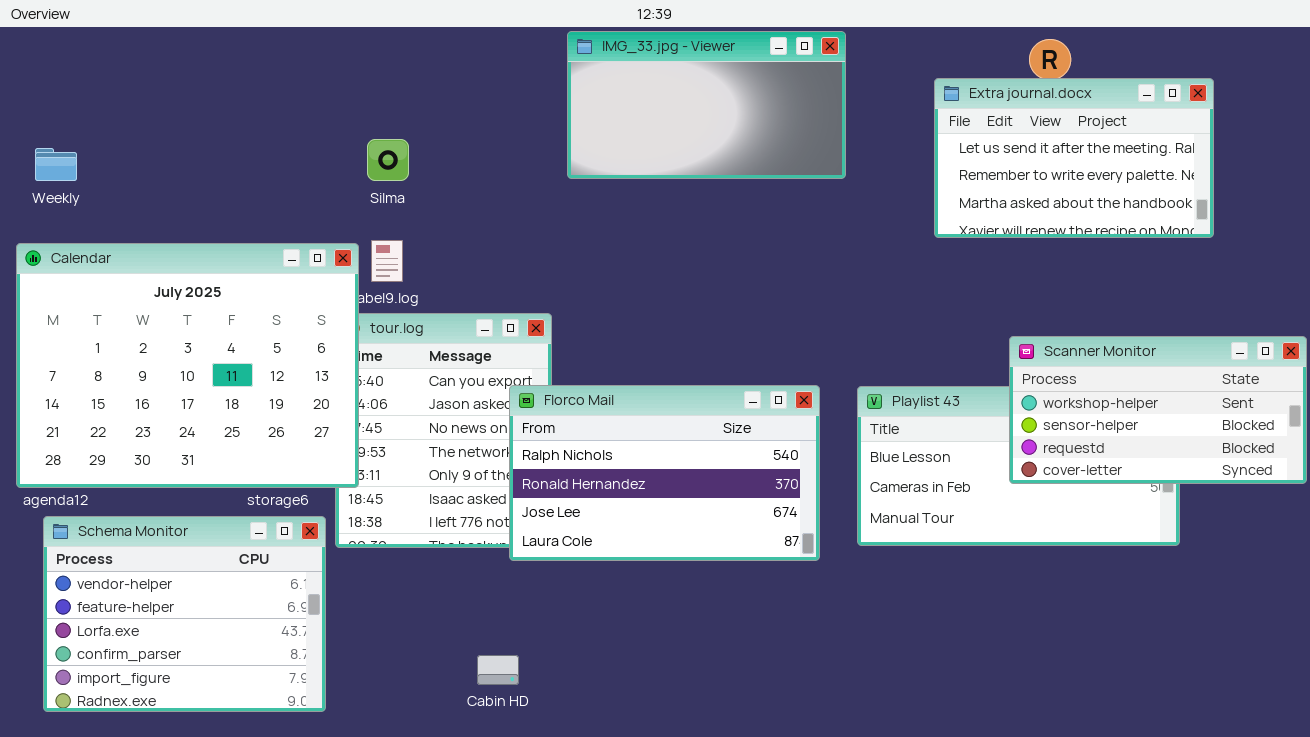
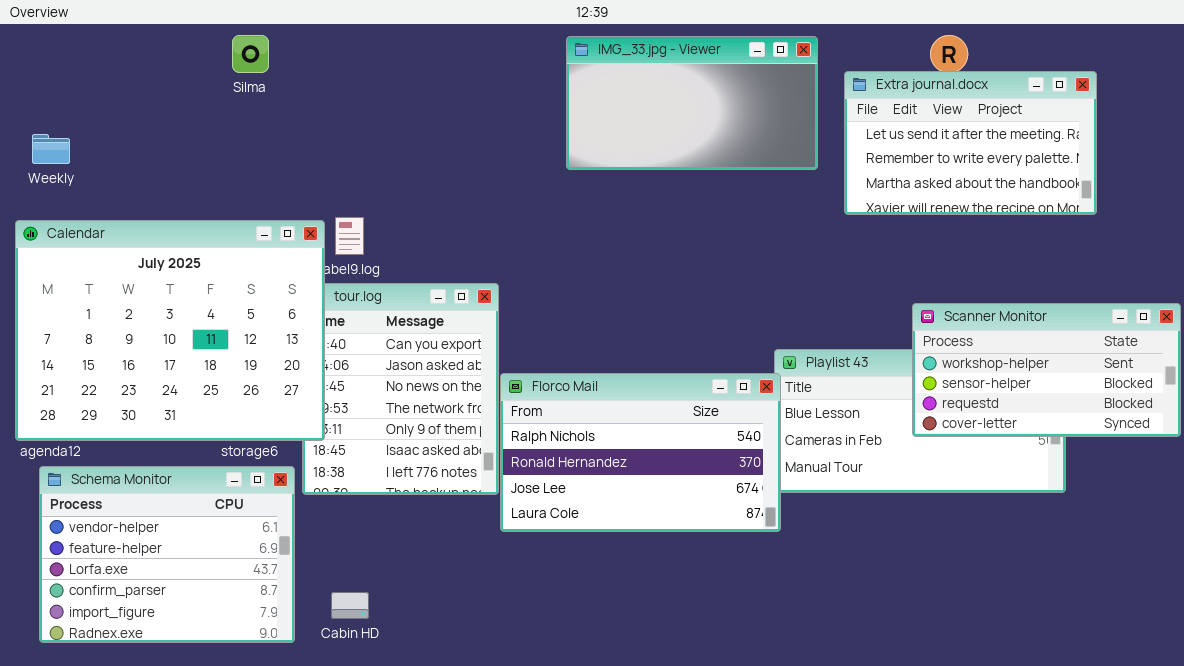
IMG_33.jpg - Viewer: [567,31,846,179] -> [566,36,818,170], moved
Silma: [367,139,409,181] -> [232,35,269,73], moved
Florco Mail: [509,385,820,561] -> [500,373,781,532], moved
Cabin HD: [477,655,519,685] -> [331,592,369,619], moved

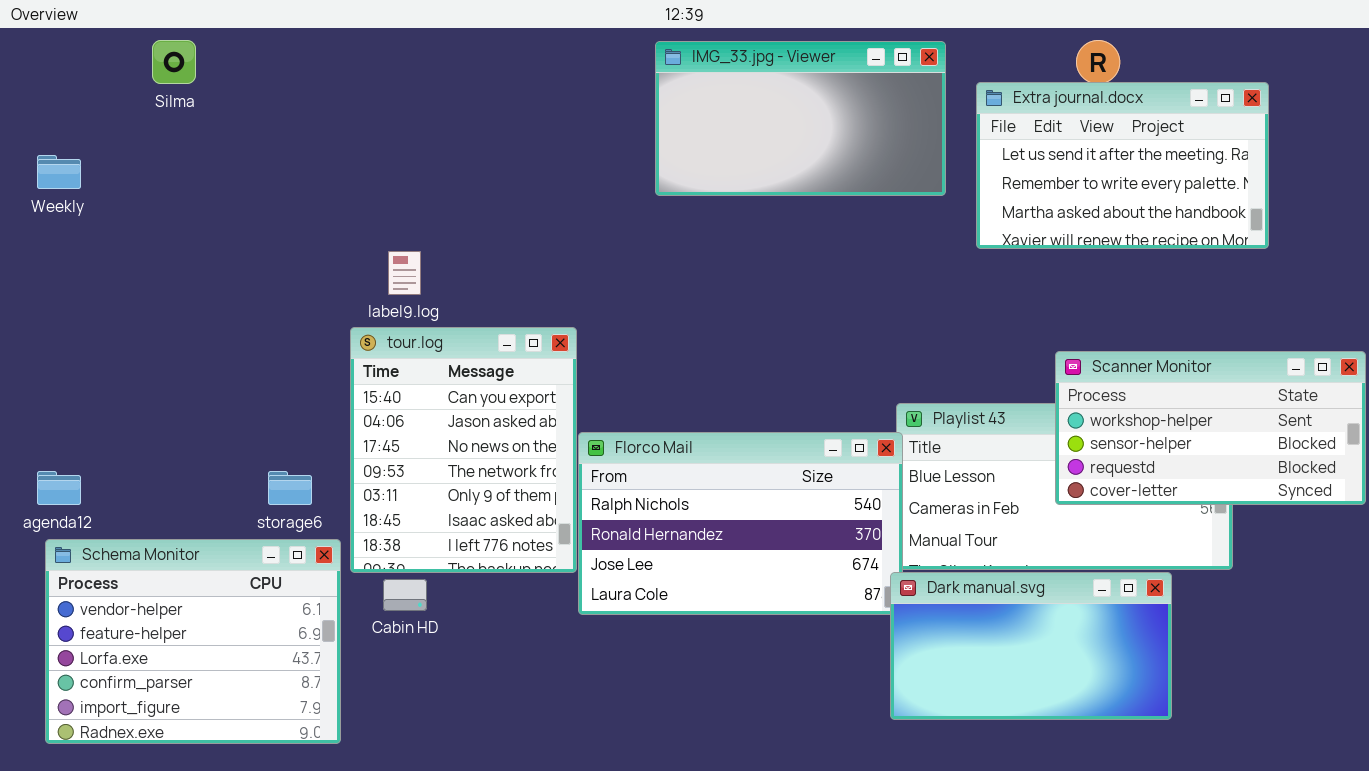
Silma: [232,35,269,73] -> [152,40,196,84], moved
Calendar: [15,220,325,441] -> none, closed
Dark manual.svg: none -> [890,572,1172,720], opened
Cabin HD: [331,592,369,619] -> [383,579,427,611], moved

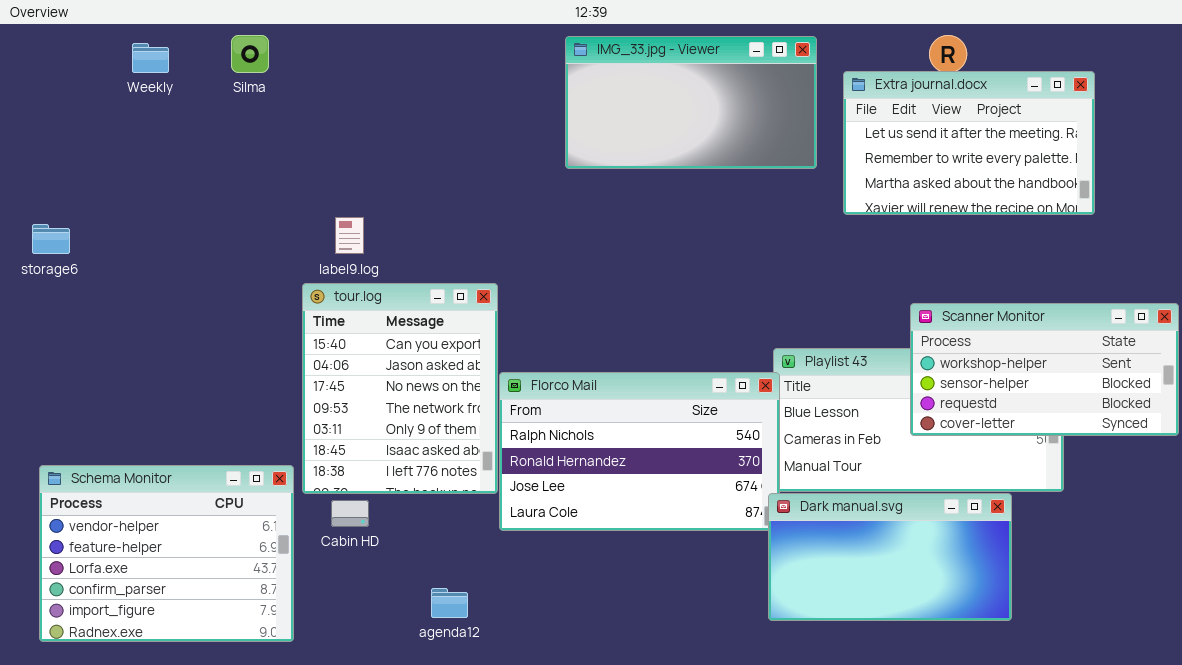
Silma: [152,40,196,84] -> [231,35,269,73], moved
Weekly: [37,155,81,189] -> [132,43,169,73], moved
agenda12: [37,471,81,505] -> [431,588,468,618], moved
storage6: [268,471,312,505] -> [32,224,70,254], moved

